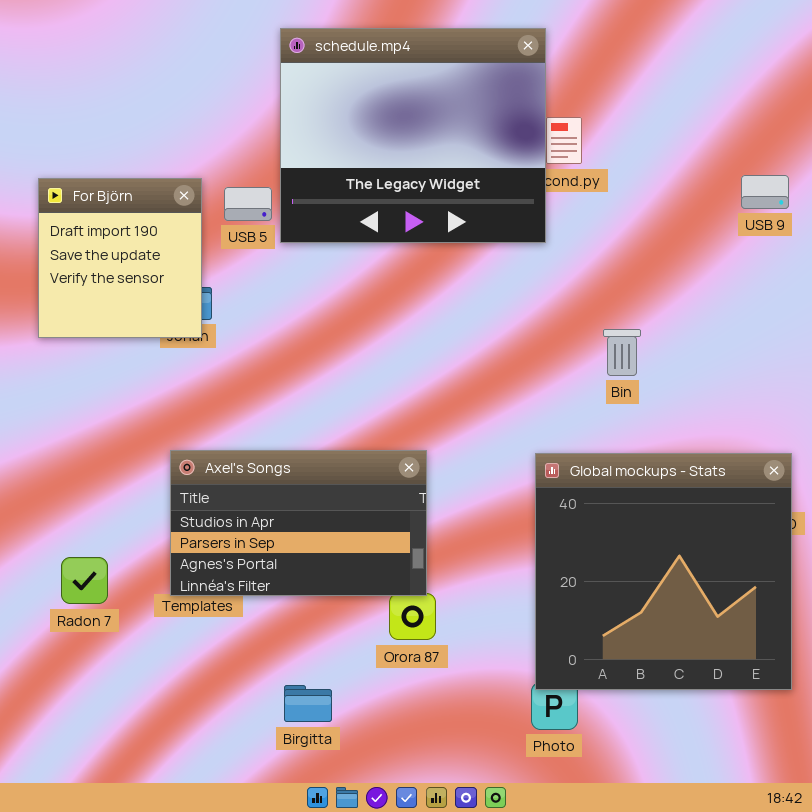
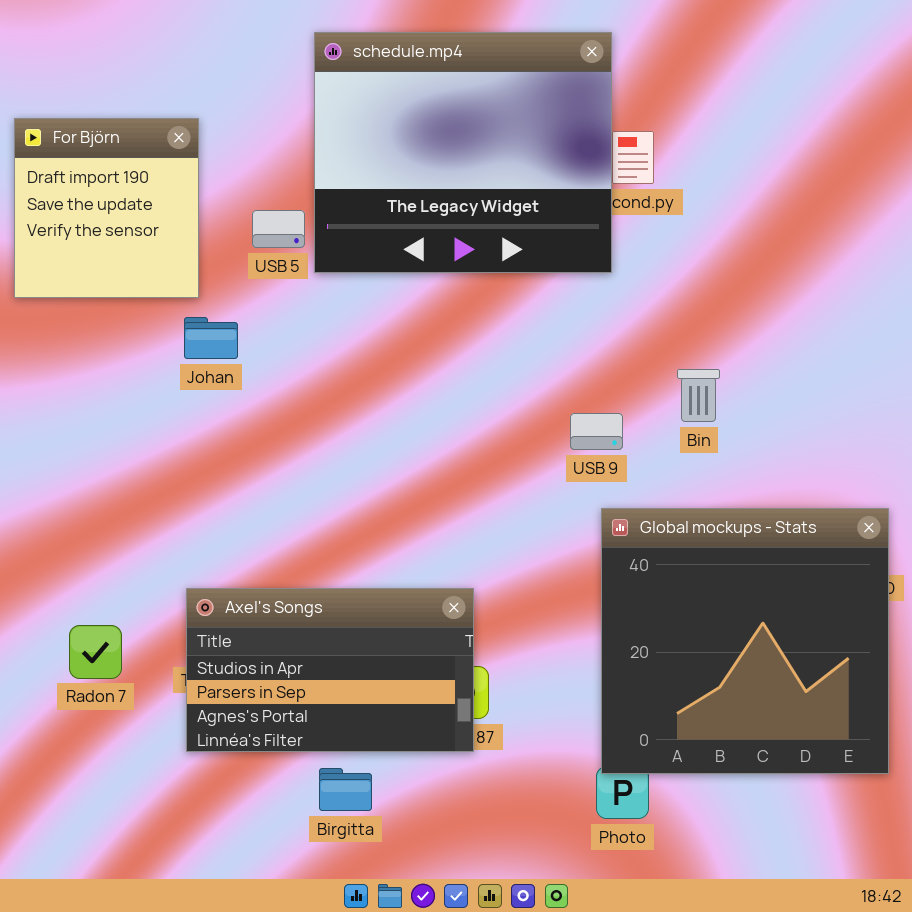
USB 9: [741,175,789,209] -> [570,413,623,450], moved
For Björn: [38,178,202,338] -> [14,118,199,298], moved
Axel's Songs: [170,450,427,596] -> [186,588,474,752], moved

